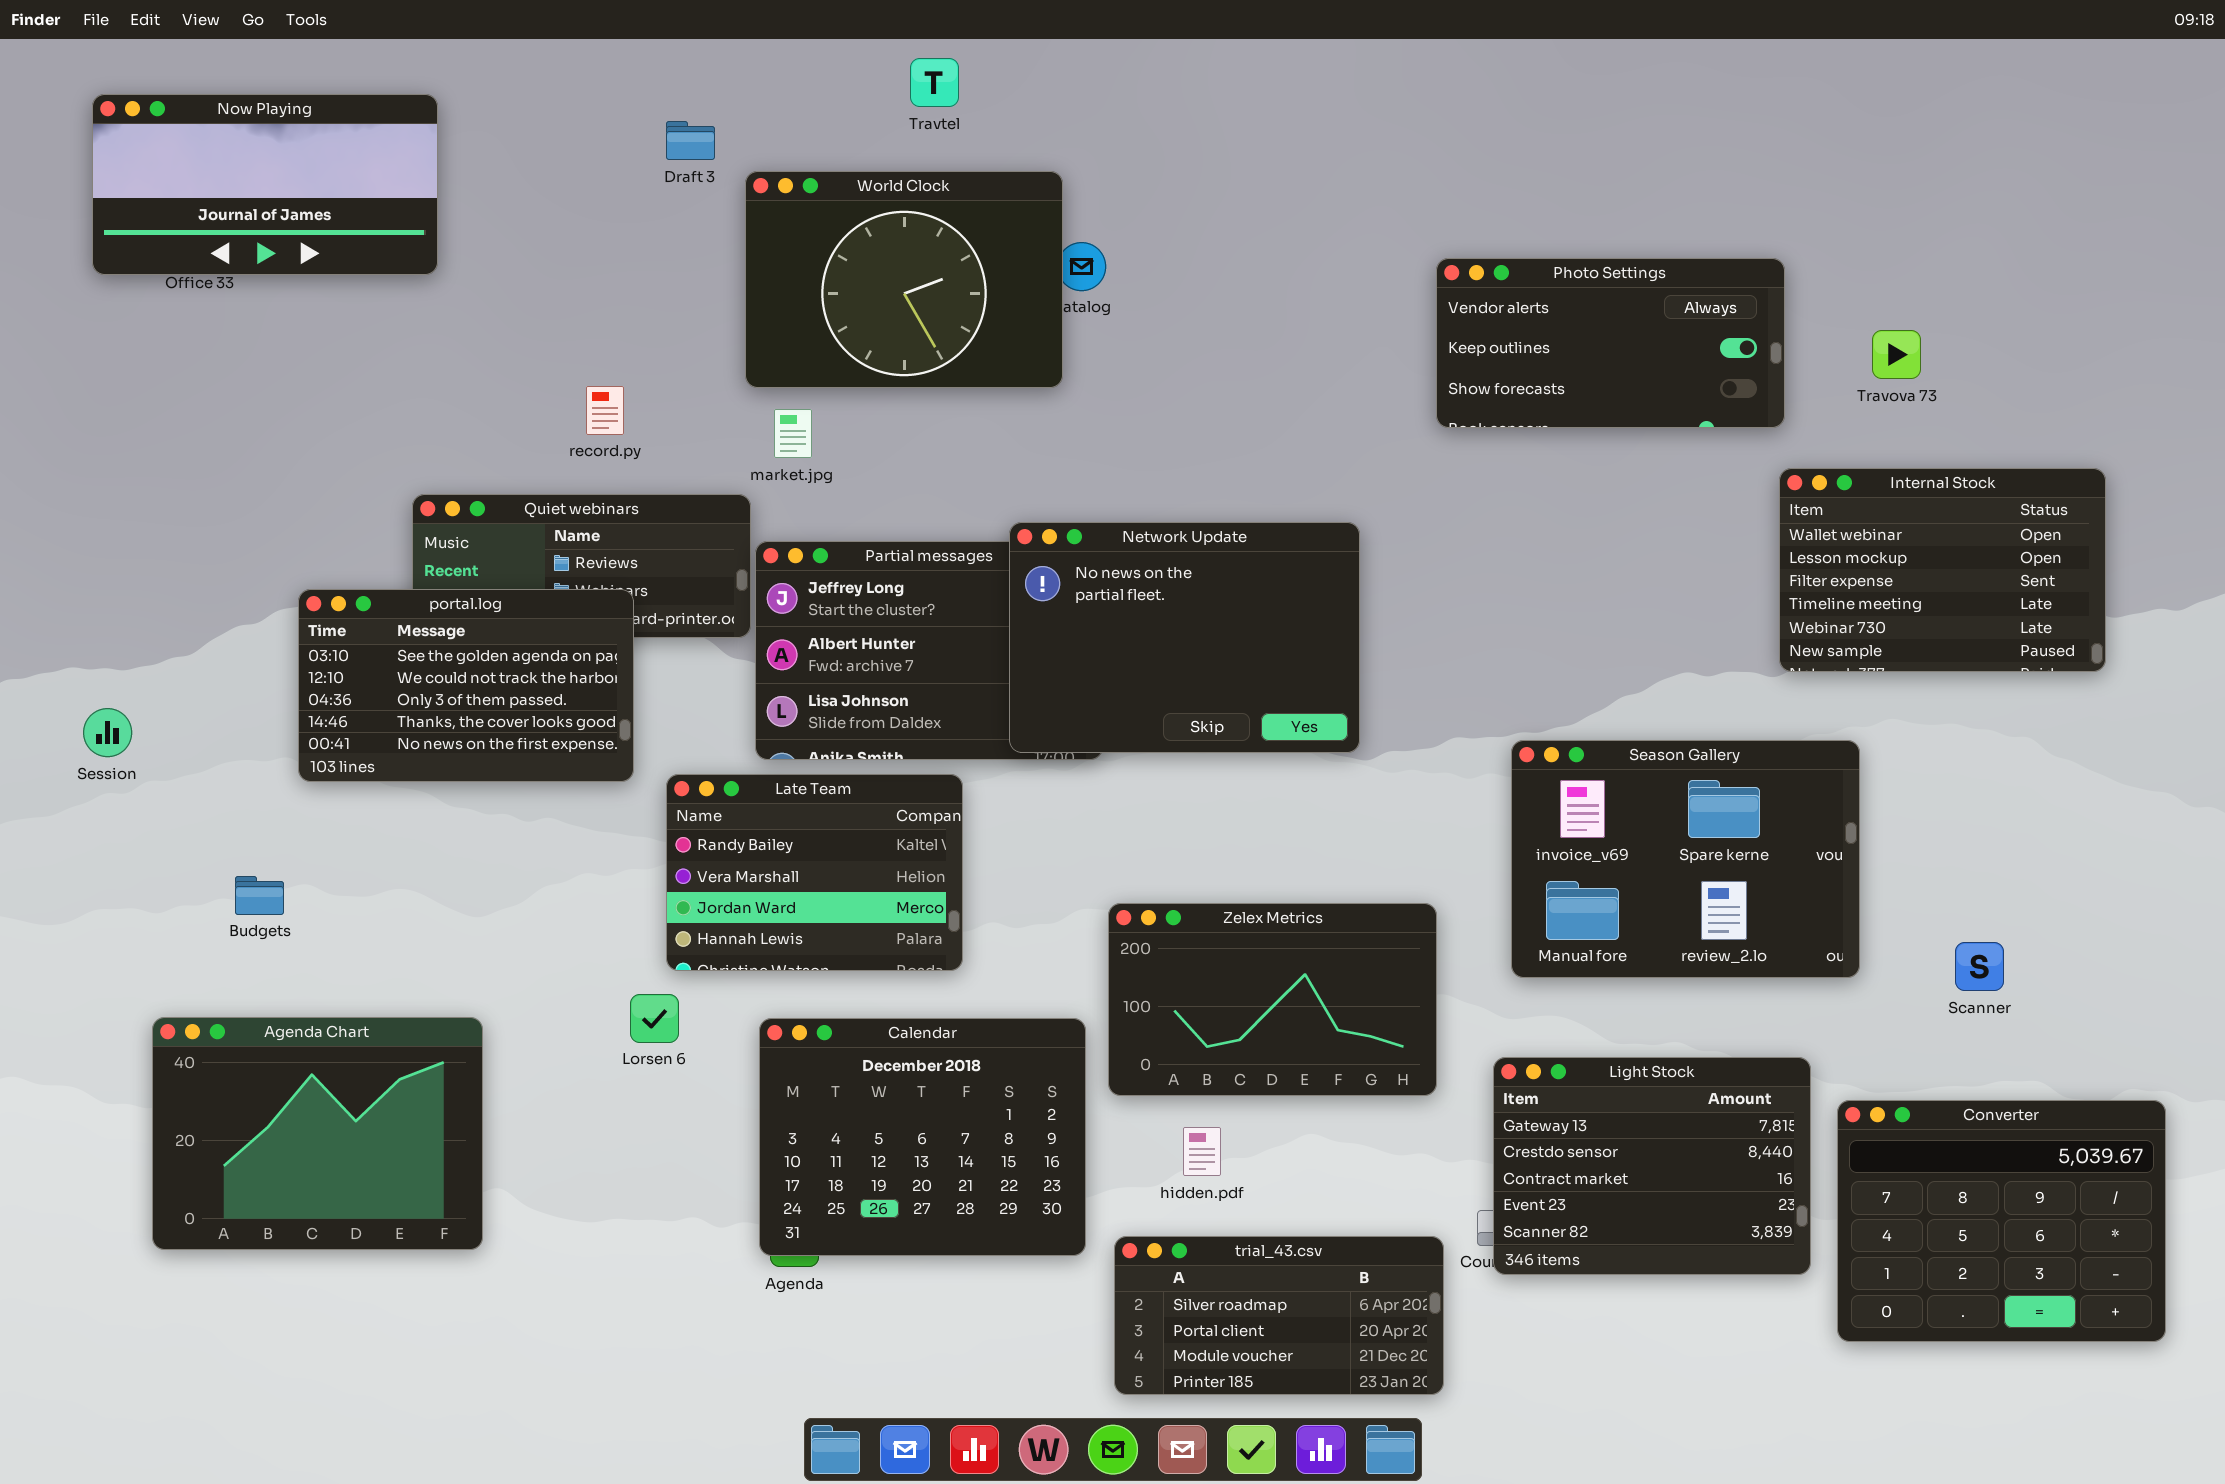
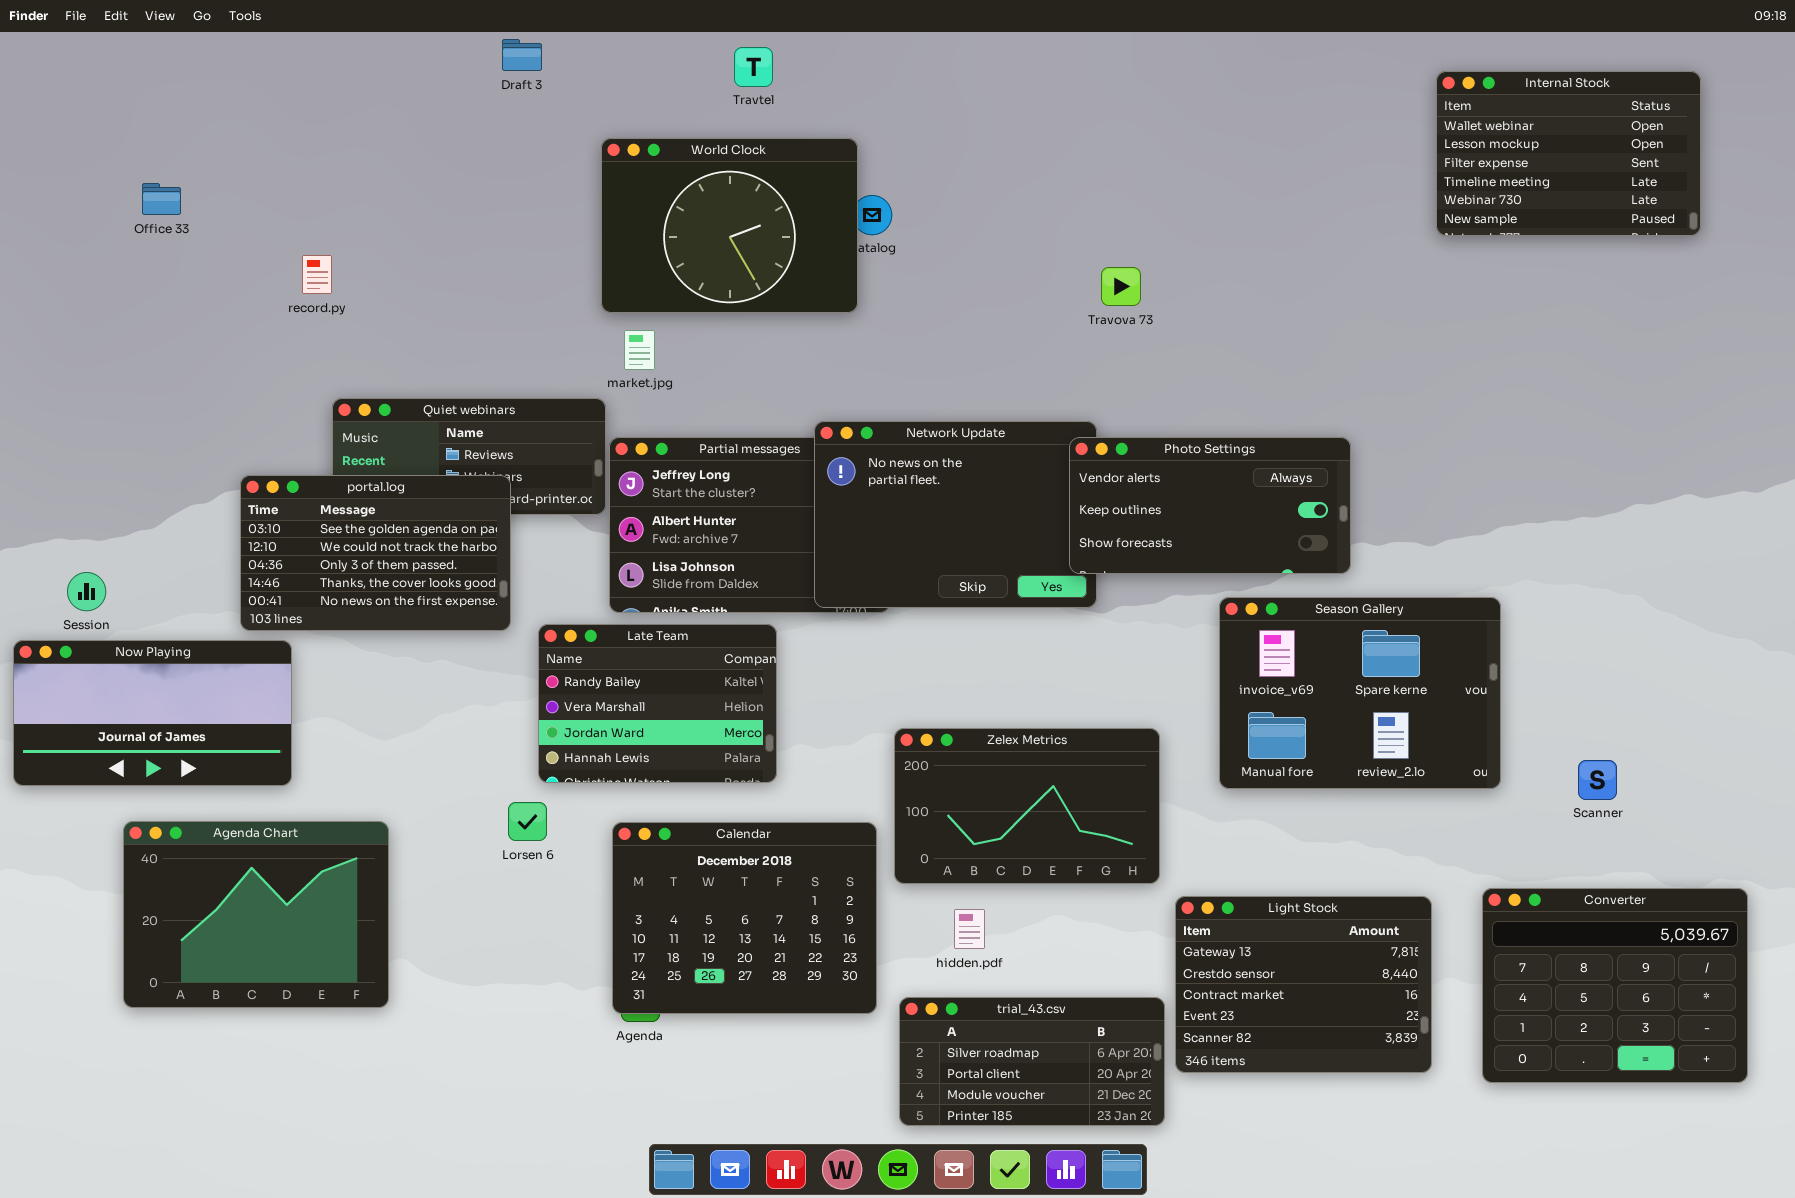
Now Playing: [92,94,438,275] -> [13,640,292,786], moved
Draft 3: [666,121,715,160] -> [502,39,542,71], moved
Photo Settings: [1436,258,1785,428] -> [1069,437,1351,574], moved
Travova 73: [1872,330,1921,379] -> [1101,267,1141,306], moved
record.py: [586,386,624,435] -> [302,255,332,294], moved
Internal Stock: [1779,468,2106,672] -> [1436,71,1701,236], moved
Light Stock: [1493,1057,1811,1275] -> [1175,896,1432,1073], moved

